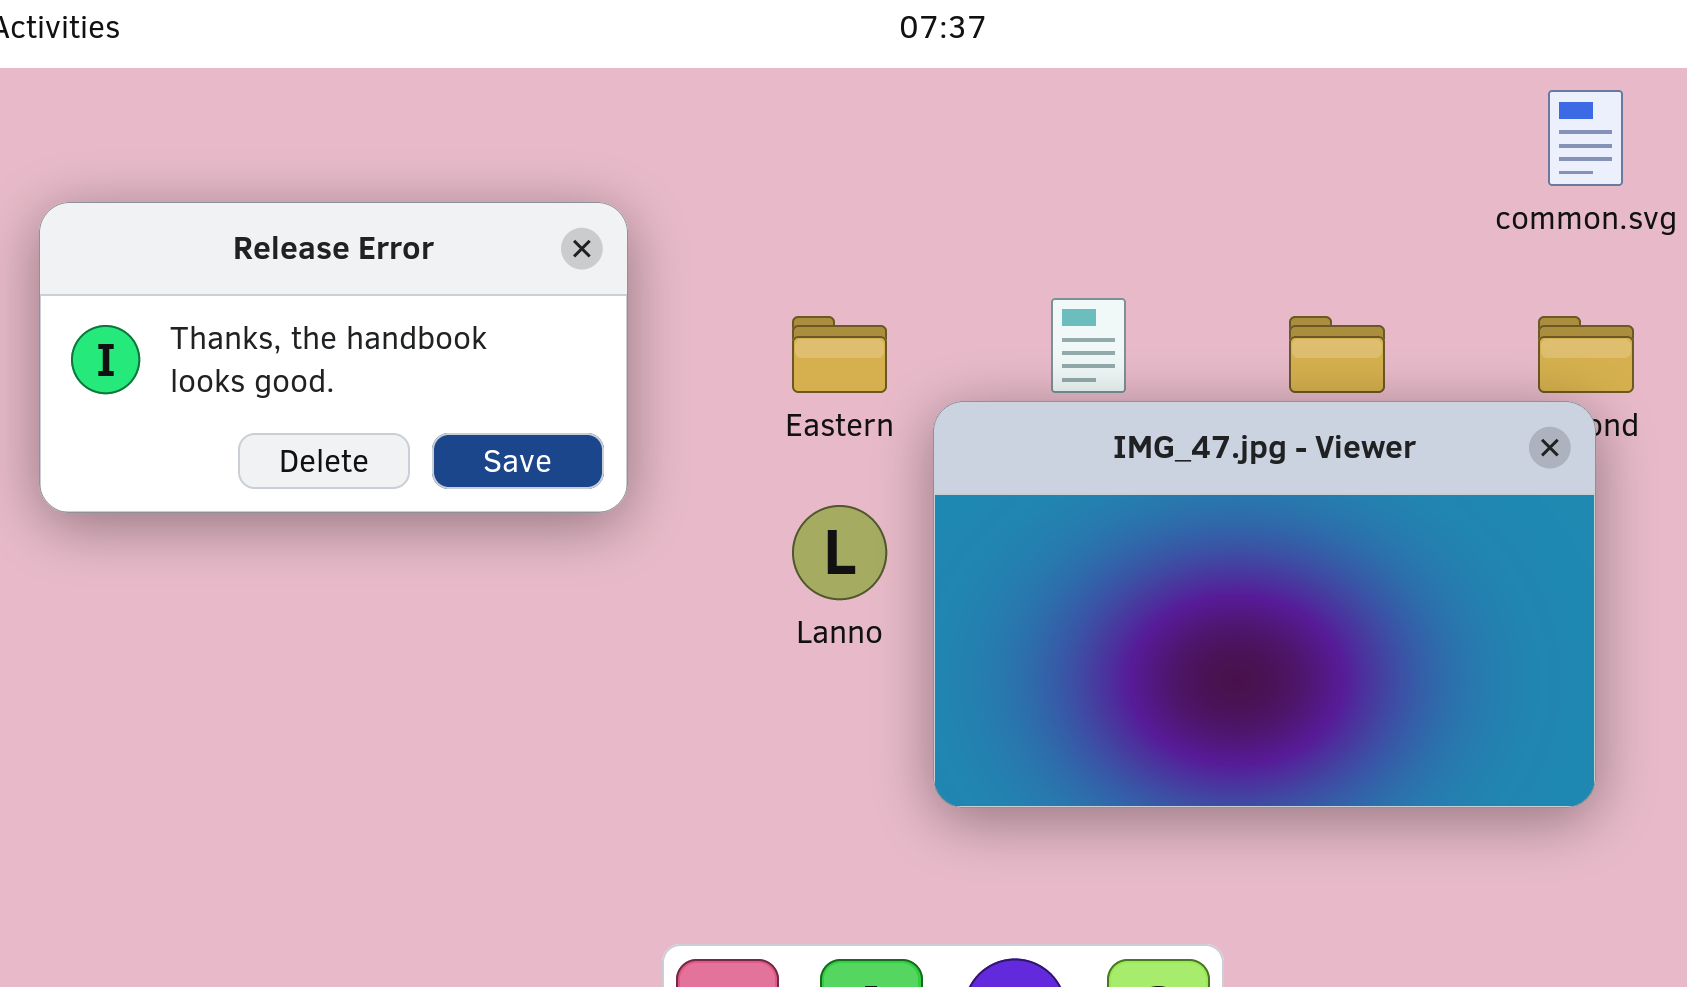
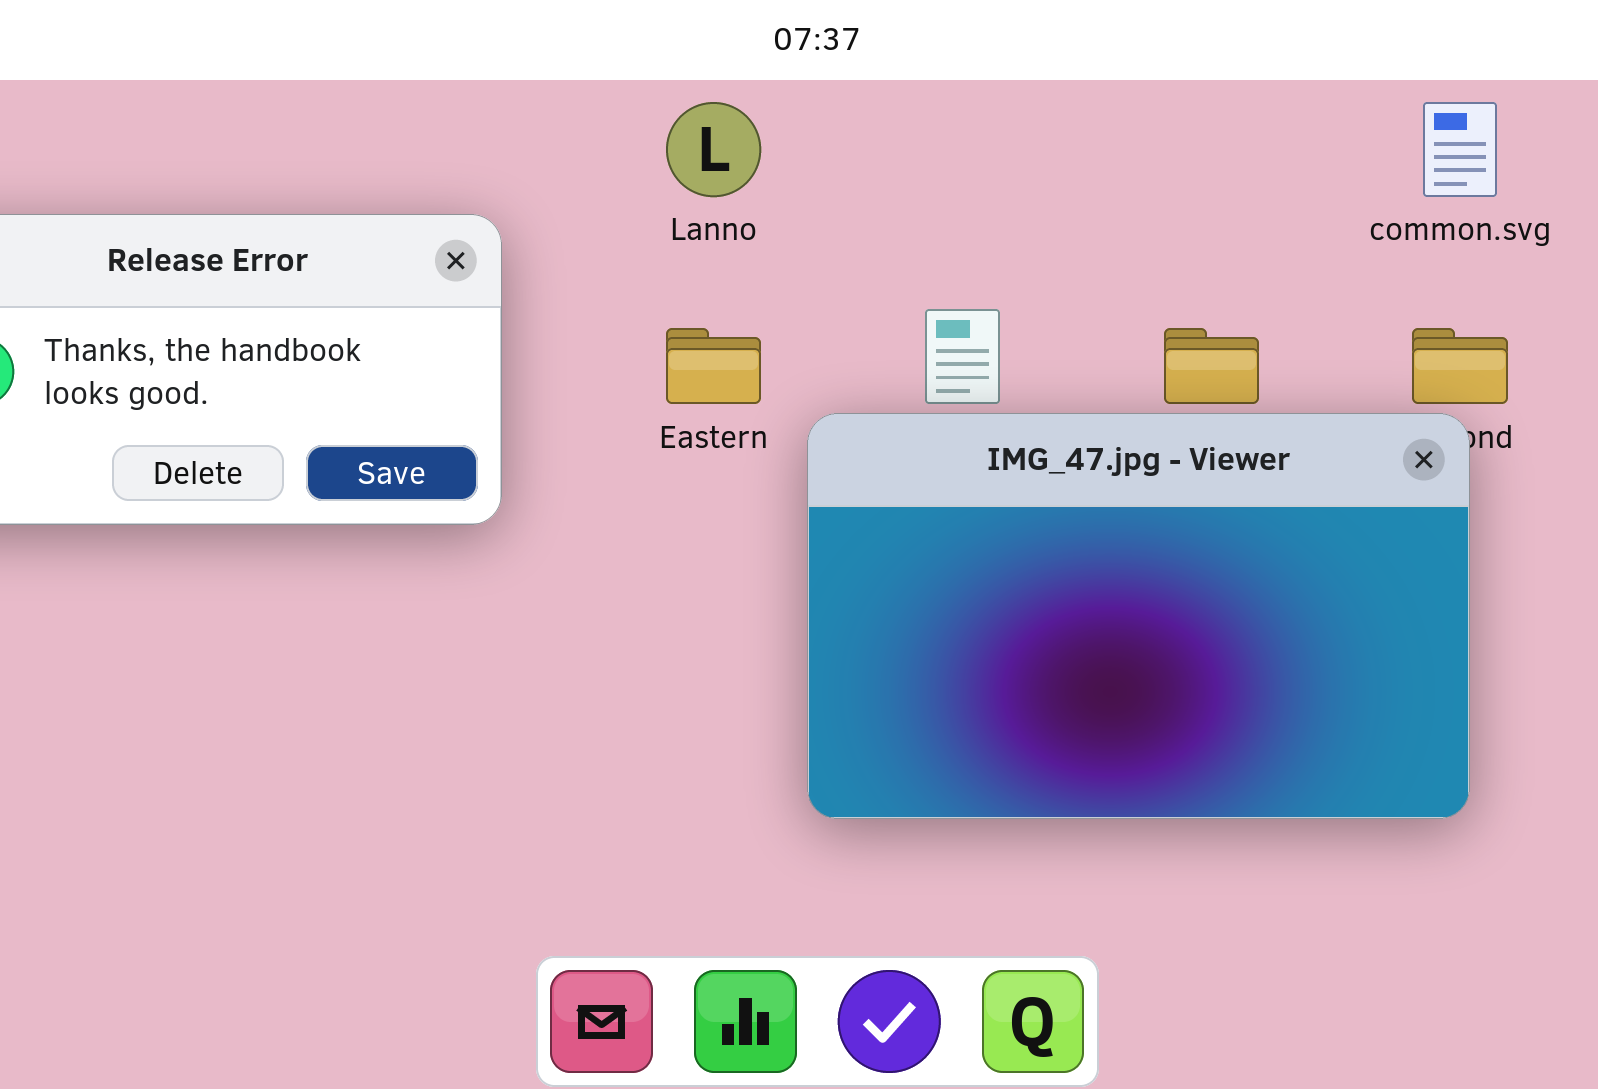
Lanno: [792,505,887,600] -> [666,102,761,197], moved

